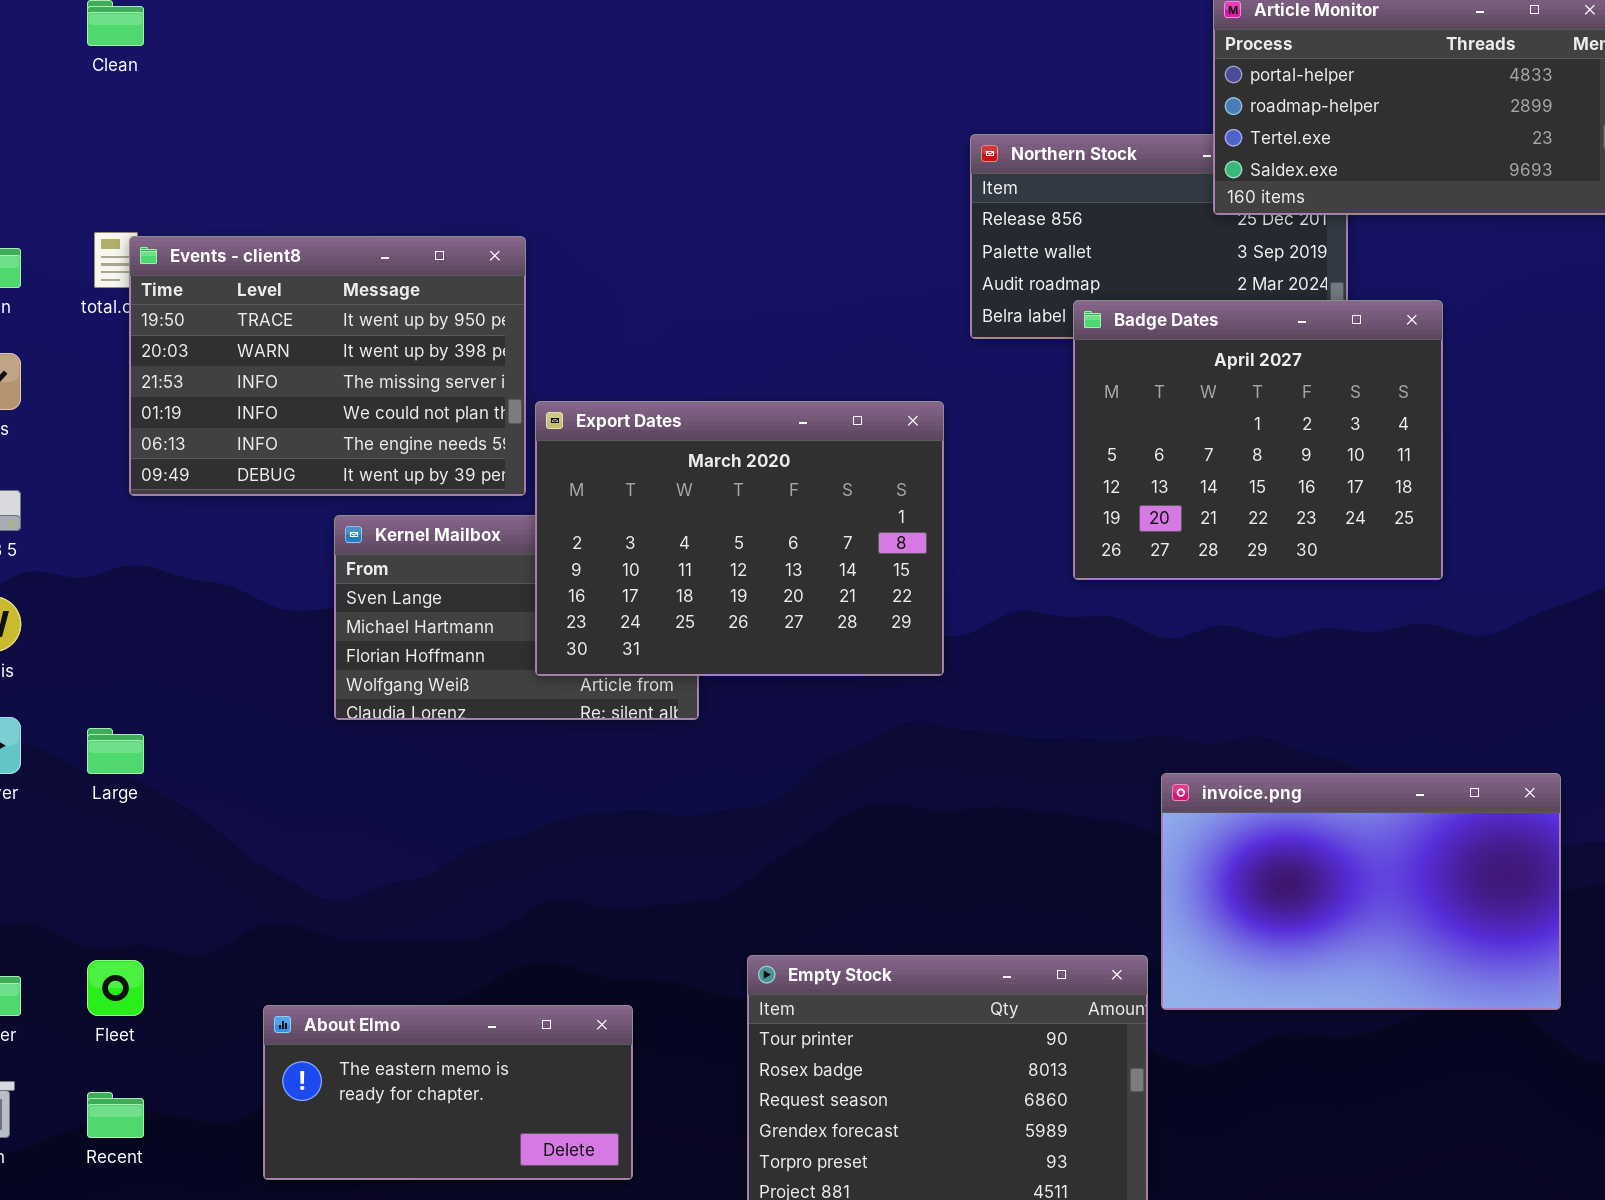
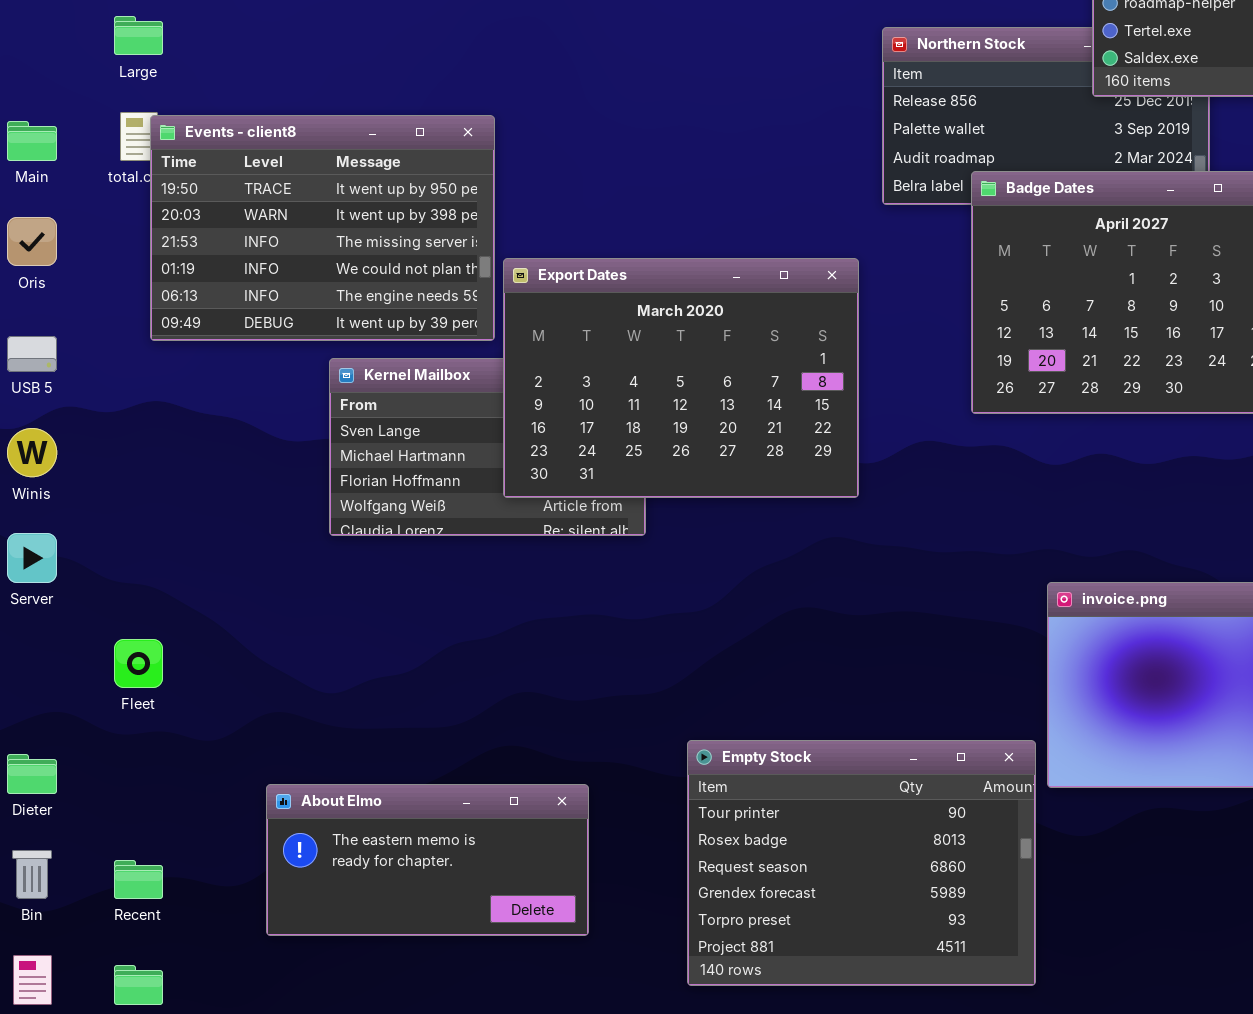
Large: [87,728,144,774] -> [114,16,163,55], moved
Fleet: [87,960,144,1016] -> [114,639,163,688], moved

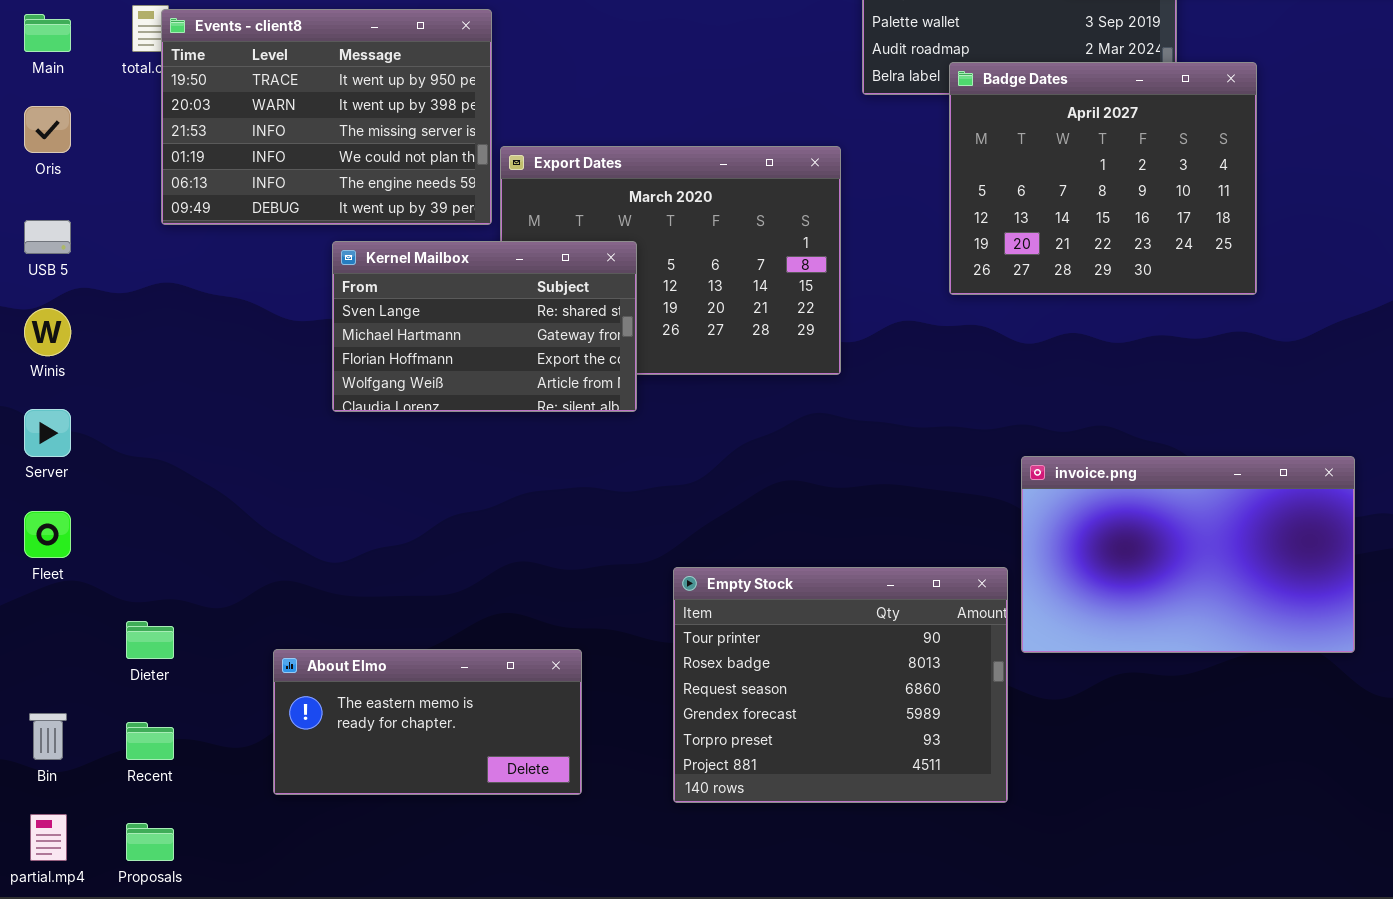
Kernel Mailbox: [329,358,646,536] -> [332,241,637,412], raised
Fleet: [114,639,163,688] -> [24,511,71,558], moved
Empty Stock: [687,740,1036,986] -> [673,567,1008,803], moved
Dieter: [7,754,57,794] -> [126,621,174,659], moved

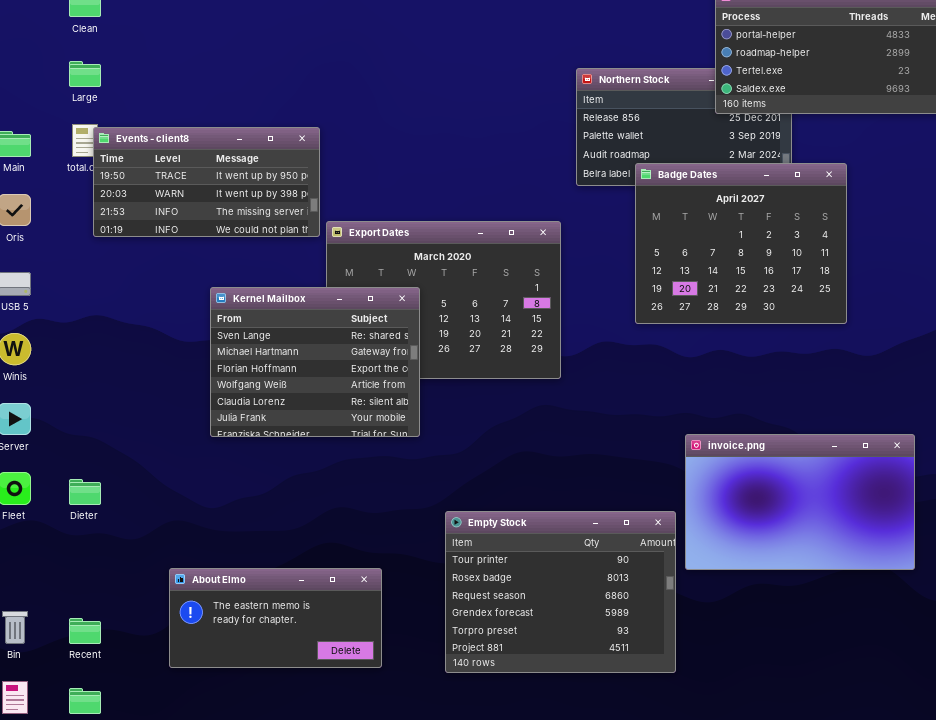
Events - client8: [161,9,492,225] -> [93,127,320,237], resized
Kernel Mailbox: [332,241,637,412] -> [210,287,420,437], resized
Dieter: [126,621,174,659] -> [69,479,101,505], moved

